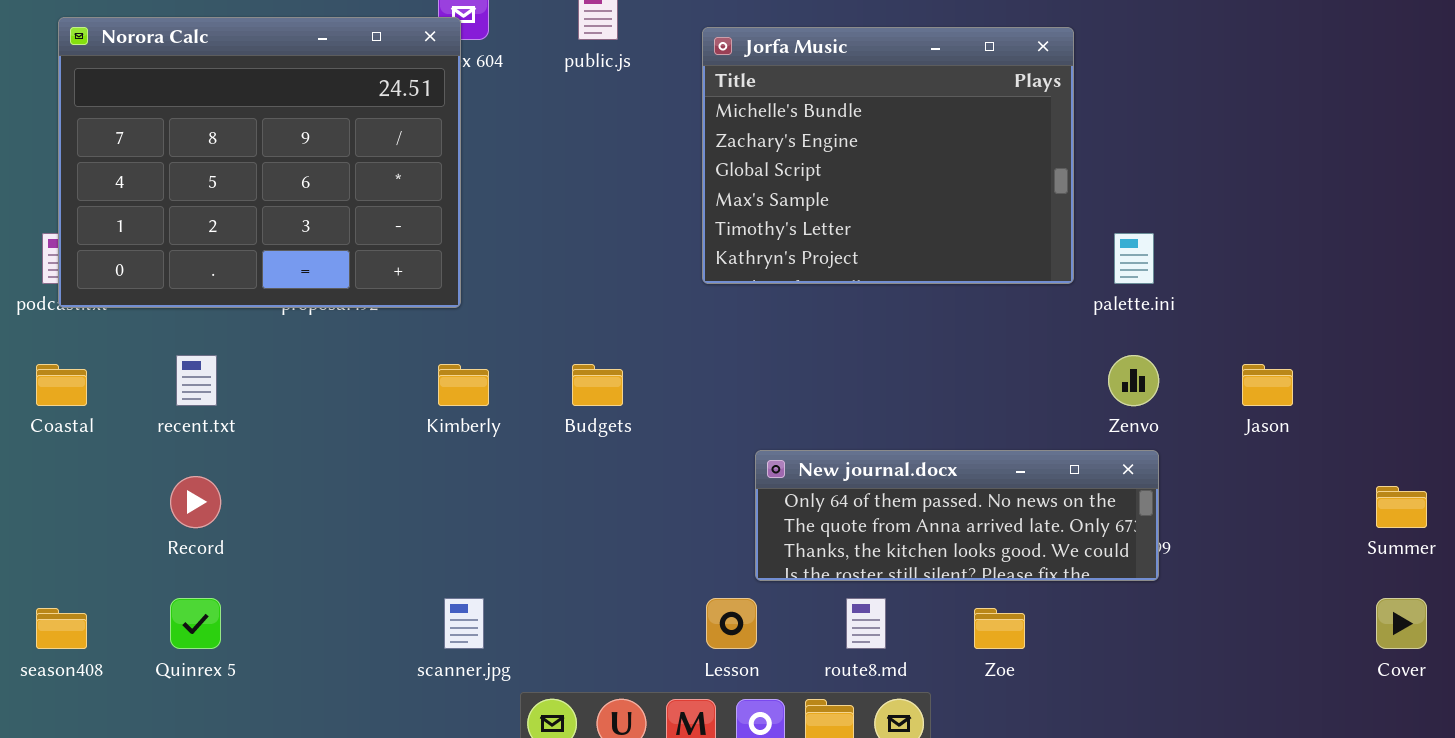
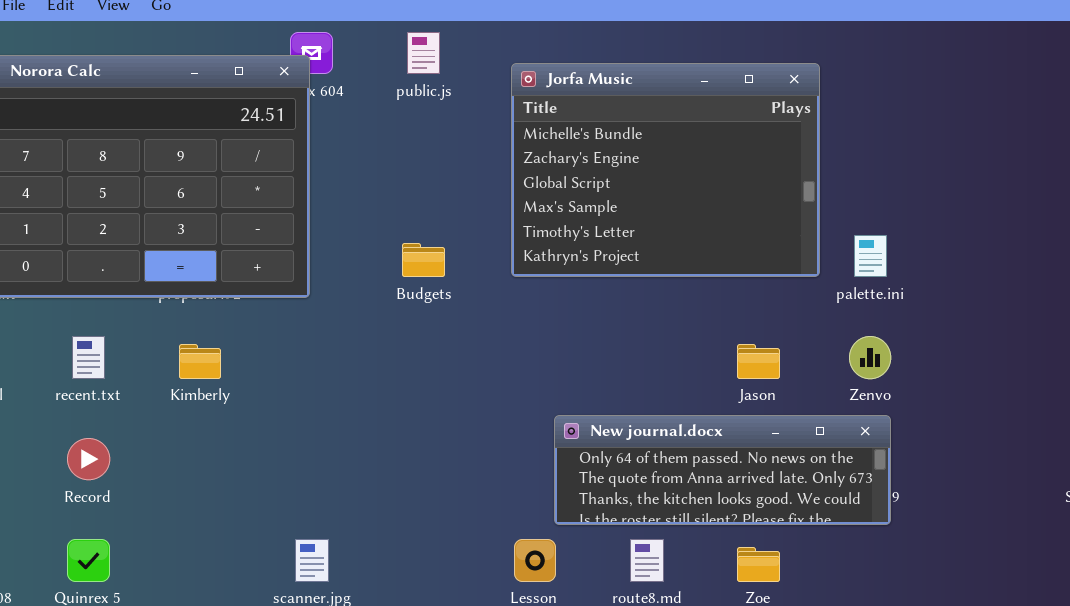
Kimberly: [438,364,489,406] -> [179,344,221,379], moved
Budgets: [572,364,623,406] -> [402,243,445,277], moved
Jason: [1242,364,1293,406] -> [737,344,780,379], moved

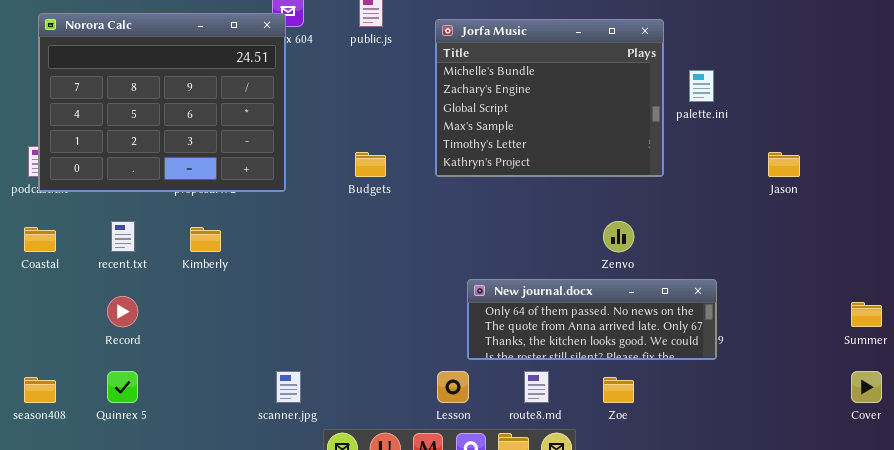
palette.ini: [854,235,887,277] -> [689,70,714,102], moved
Zenvo: [849,336,891,379] -> [603,221,634,252], moved
Jason: [737,344,780,379] -> [768,152,800,177], moved

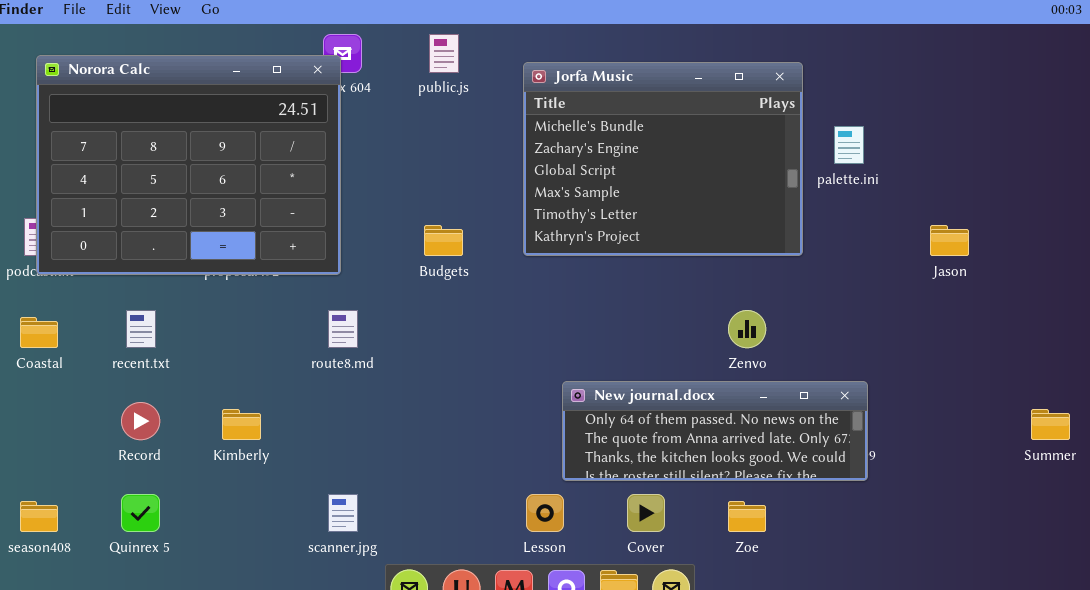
Kimberly: [190,227,221,252] -> [222,409,261,440], moved
route8.md: [524,371,549,403] -> [328,310,358,348], moved
Cover: [851,371,882,403] -> [627,494,665,532], moved

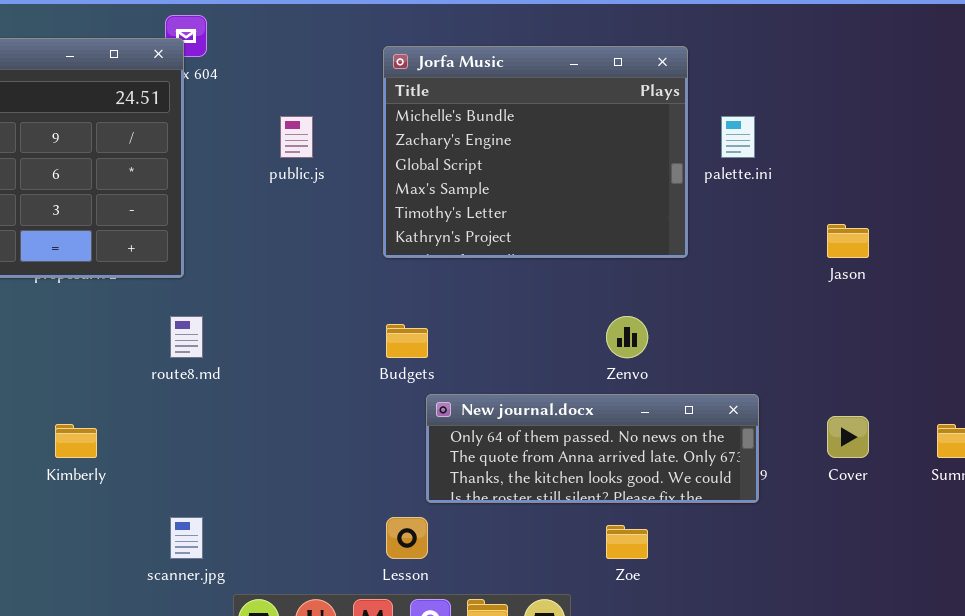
public.js: [429,34,459,73] -> [280,116,313,158], moved
Budgets: [424,225,463,256] -> [386,324,428,358], moved
Cover: [627,494,665,532] -> [827,416,869,458], moved

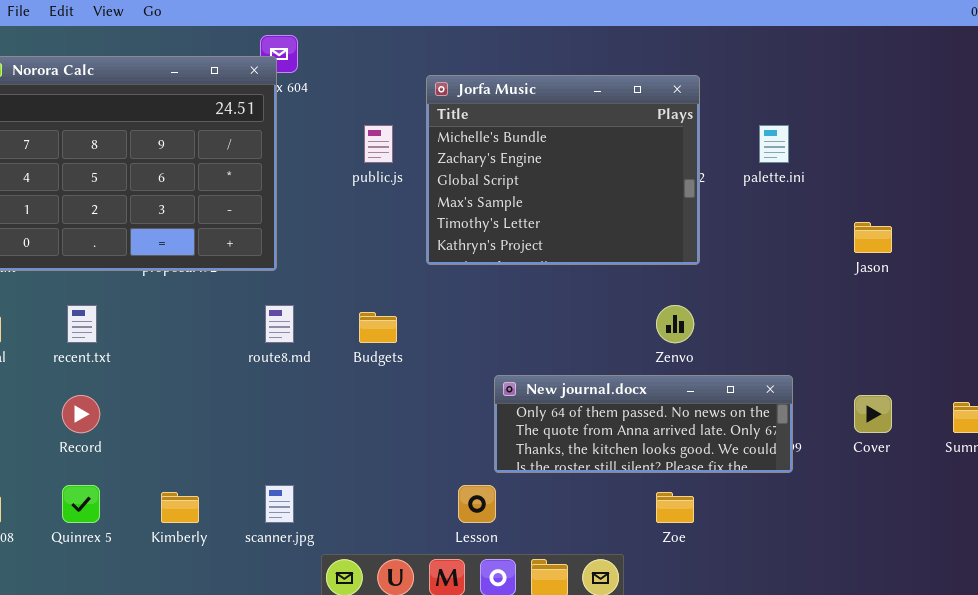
Jorfa Music: [383,46,688,258] -> [426,75,700,265], moved
Budgets: [386,324,428,358] -> [359,312,397,343], moved
Kimberly: [55,424,97,458] -> [161,492,199,523], moved

